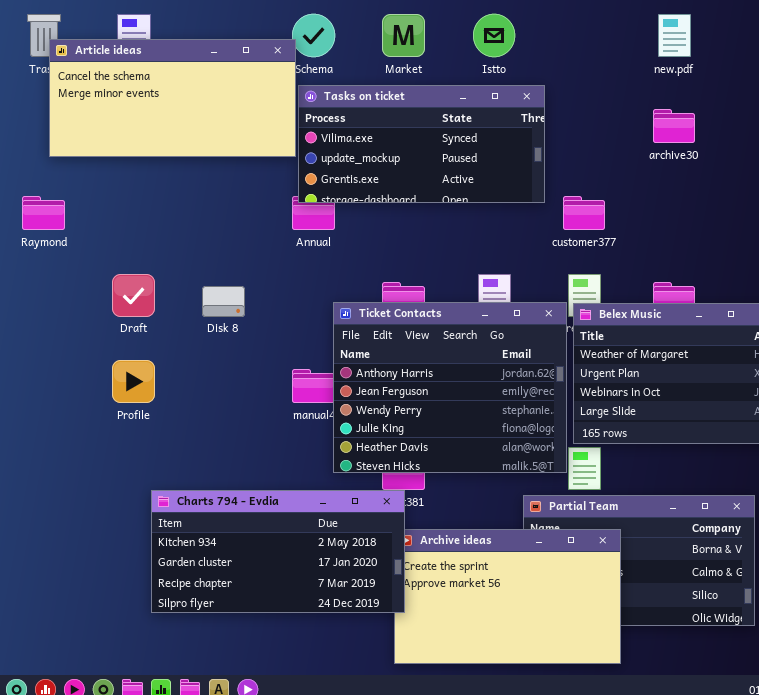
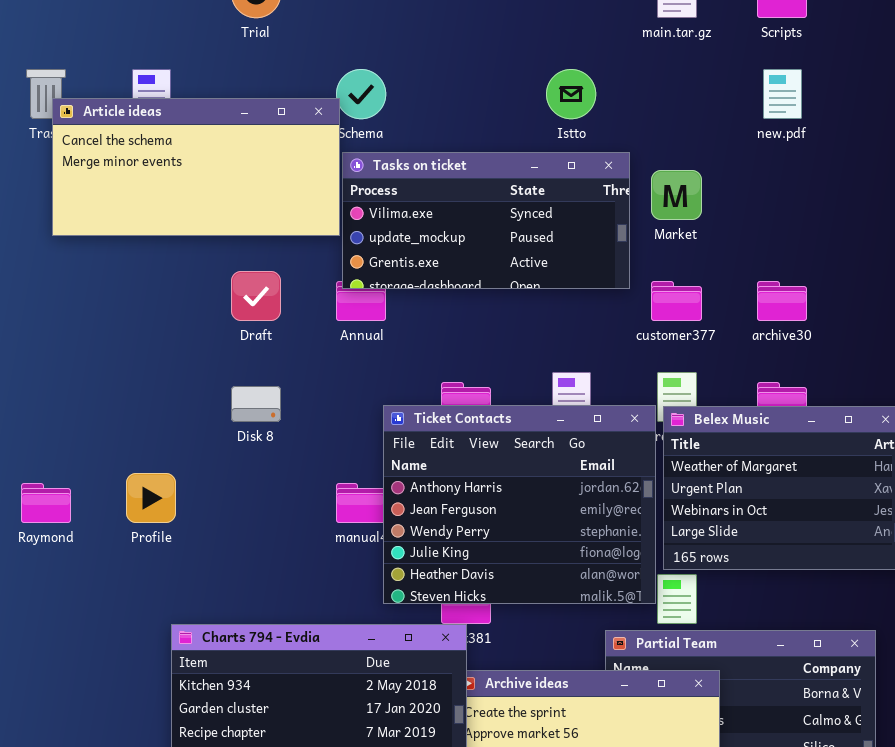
Market: [382,14,425,57] -> [651,170,702,220], moved
archive30: [653,109,695,143] -> [757,281,807,321], moved
Raymond: [22,196,65,230] -> [21,483,71,523], moved
Draft: [112,274,155,317] -> [231,271,281,321], moved

